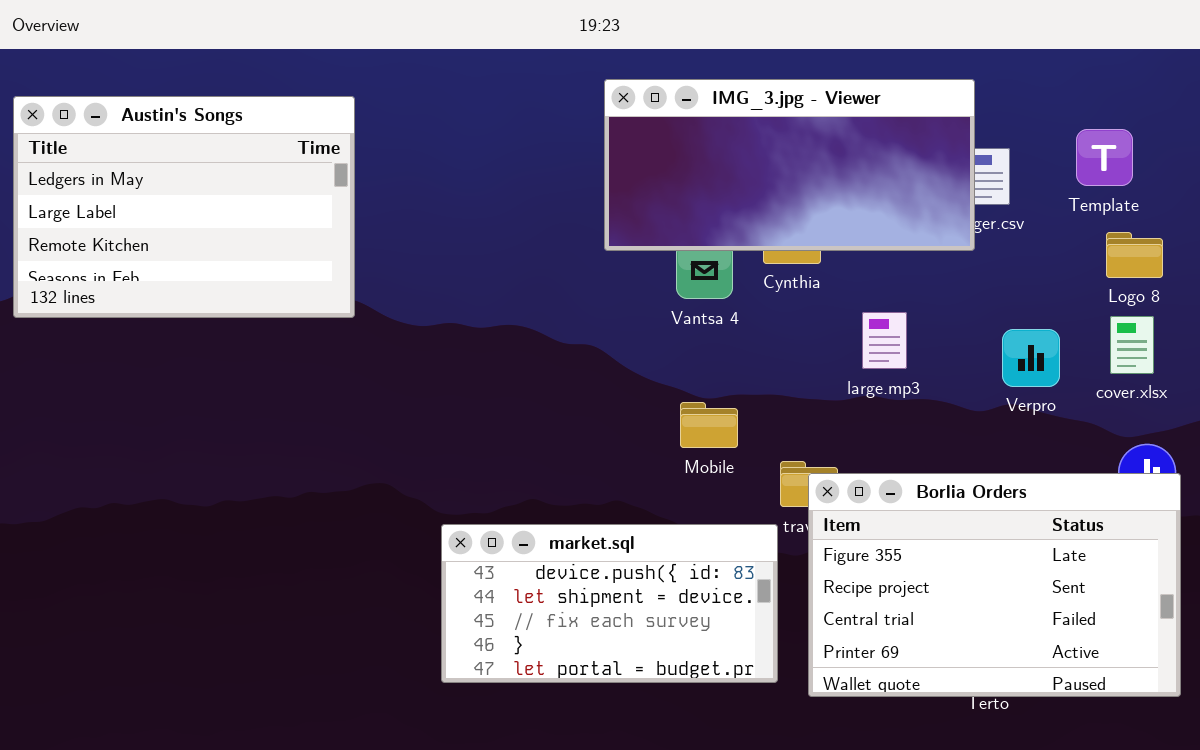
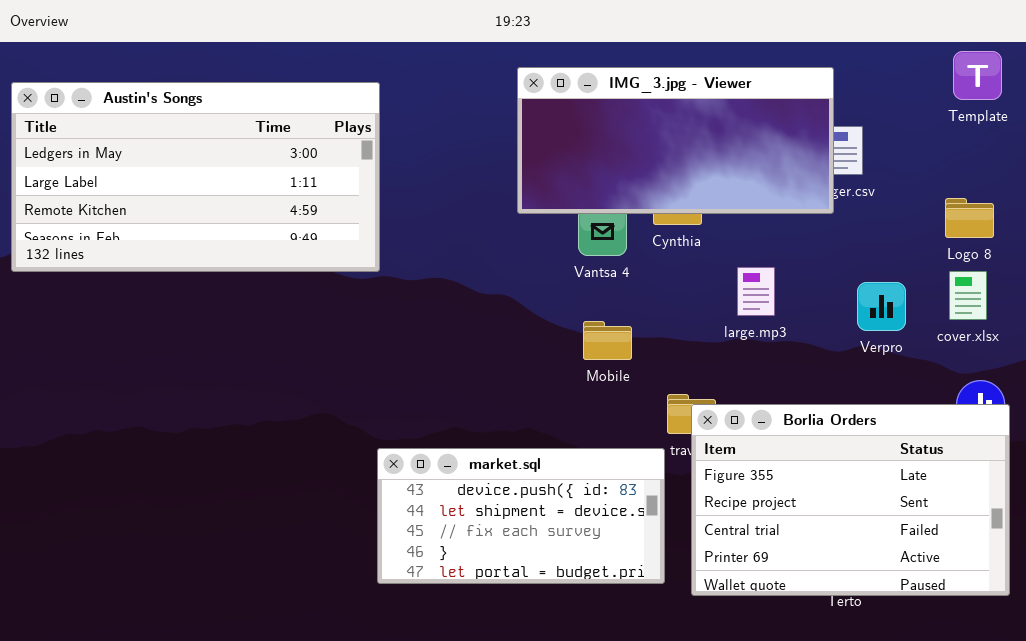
Austin's Songs: [13,96,355,318] -> [11,82,380,272], resized
Template: [1076,129,1133,186] -> [953,51,1002,100], moved
Mobile: [680,402,738,448] -> [583,321,632,360], moved

